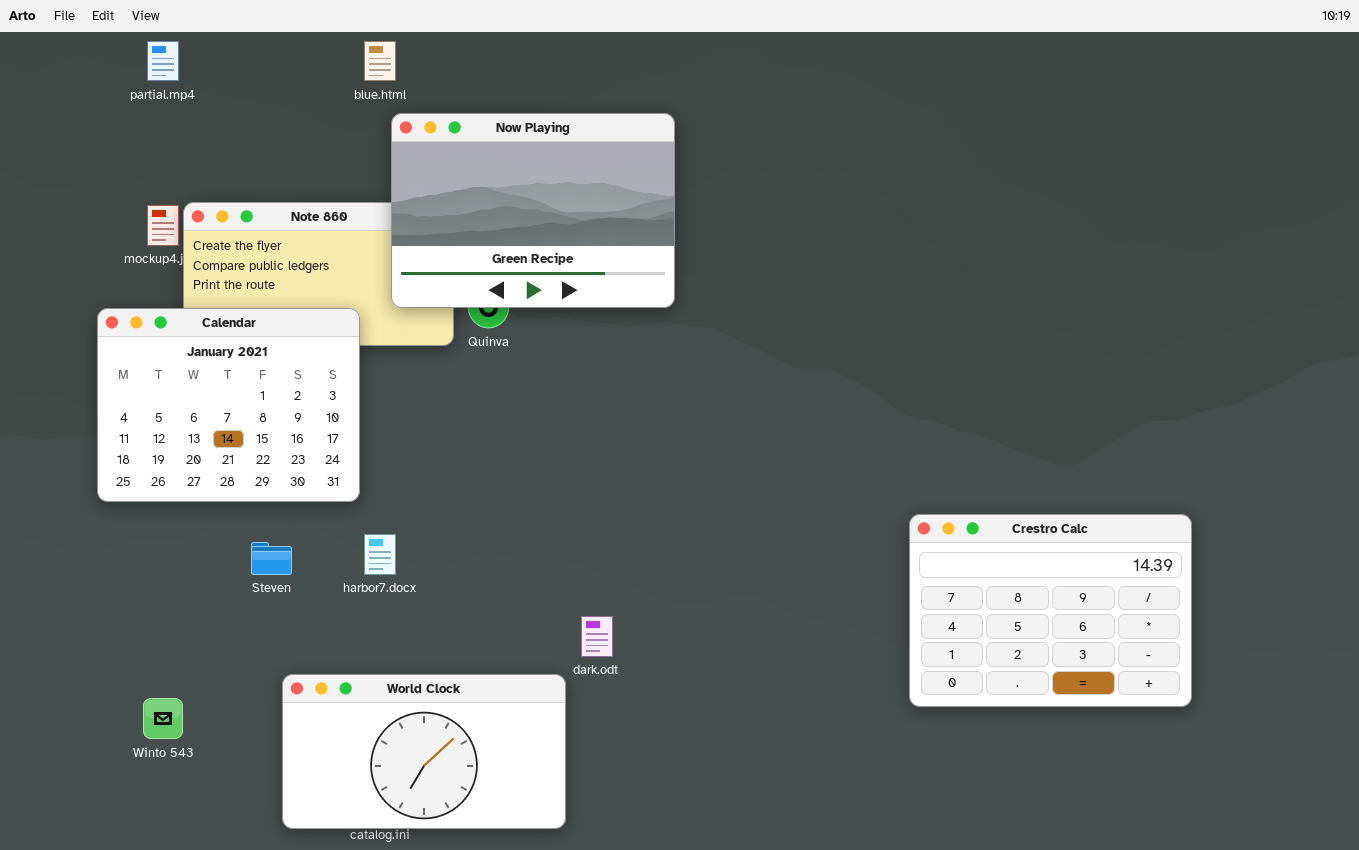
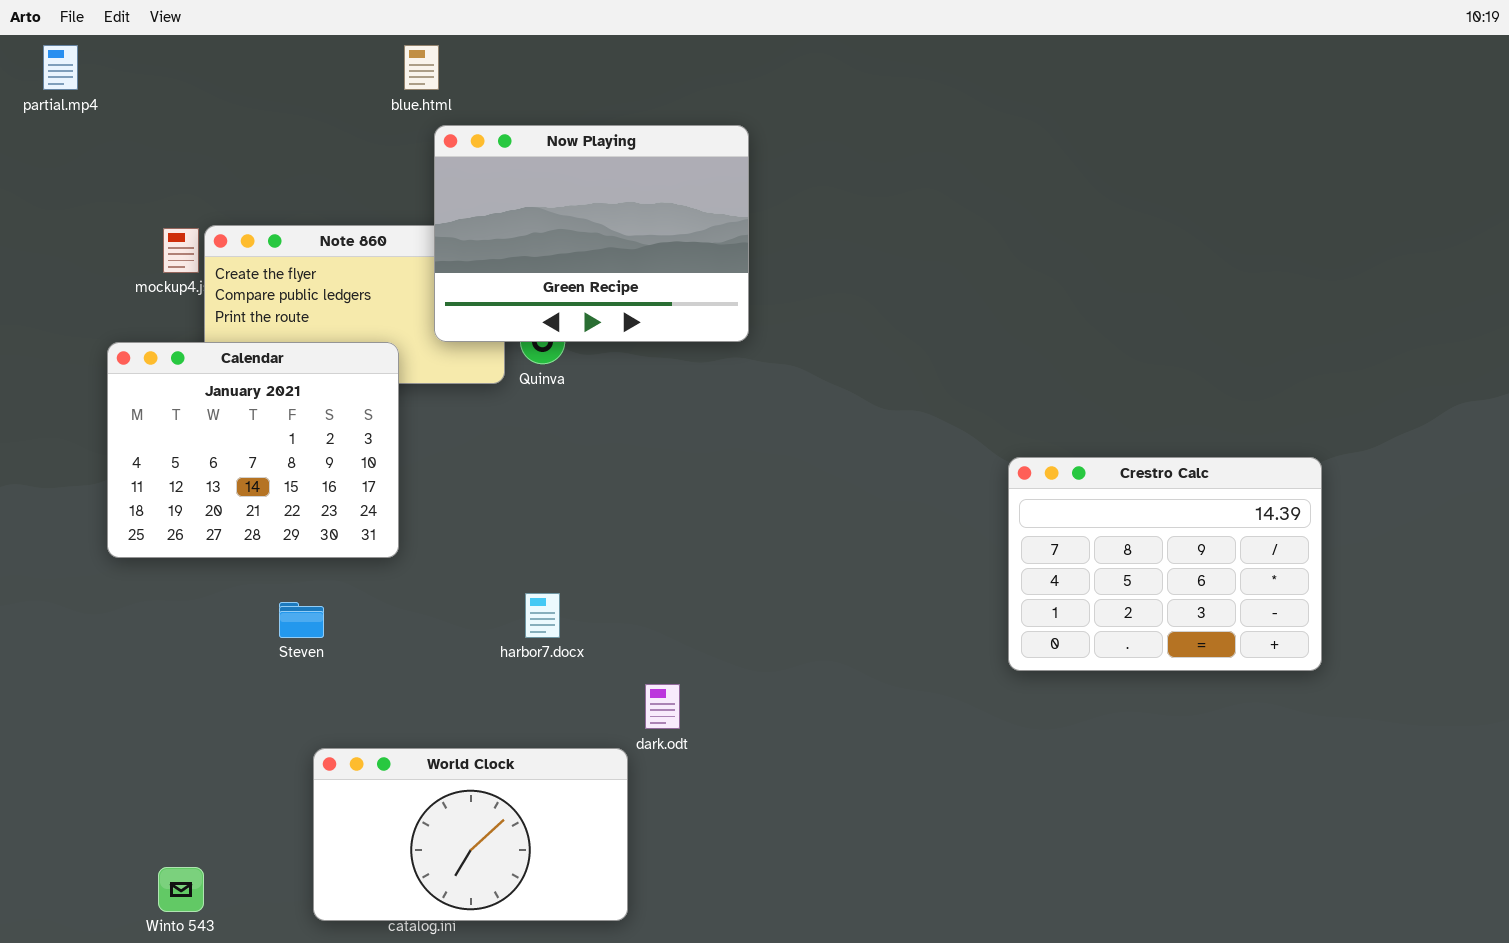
partial.mp4: [147,41,179,81] -> [43,45,78,90], moved
Crestro Calc: [909,514,1192,707] -> [1008,457,1322,671], moved
harbor7.docx: [364,534,396,575] -> [525,593,560,638], moved
Winto 543: [143,698,183,739] -> [158,867,204,912], moved

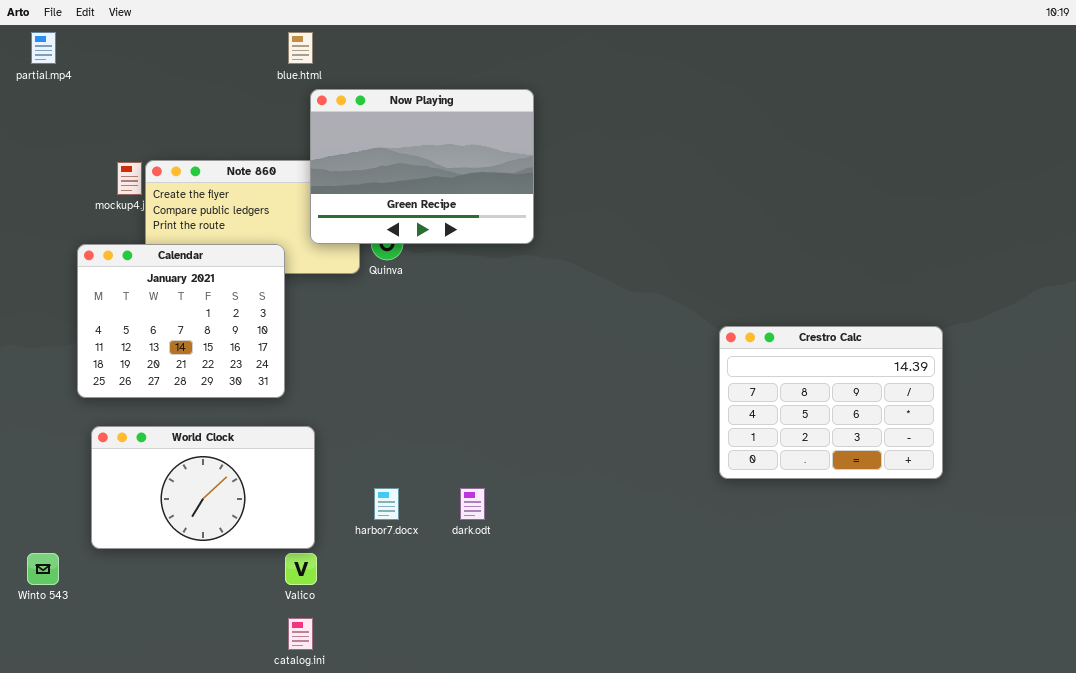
harbor7.docx: [525,593,560,638] -> [374,488,399,520], moved
World Clock: [313,748,628,921] -> [91,426,315,549], moved
Winto 543: [158,867,204,912] -> [27,553,59,585], moved

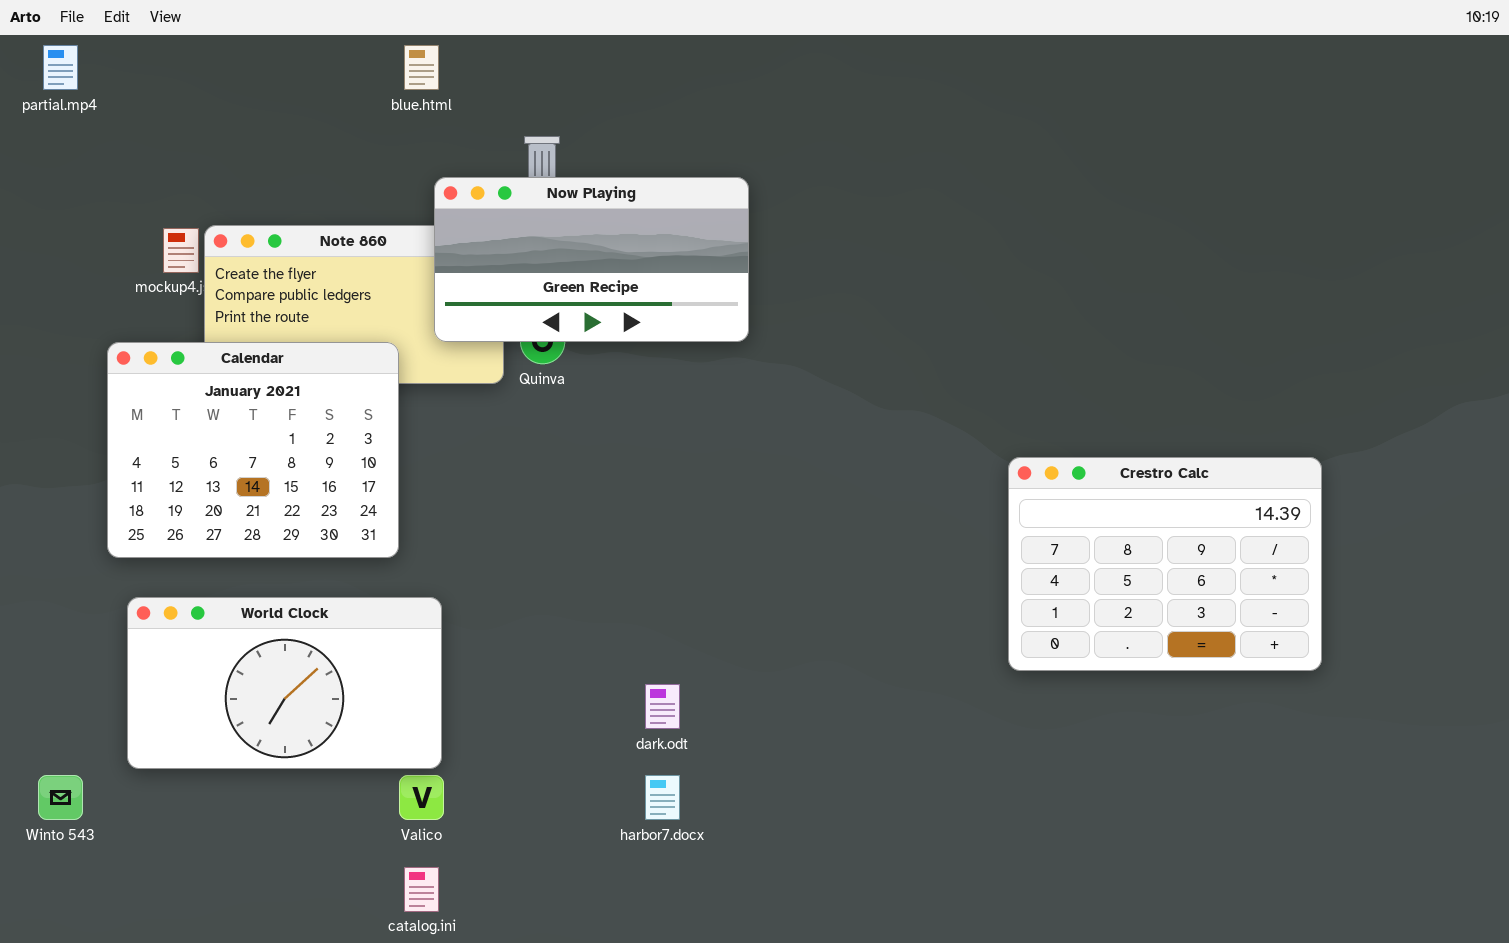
Now Playing: [310,89,534,244] -> [434,177,749,342], resized
harbor7.docx: [374,488,399,520] -> [645,775,680,820], moved

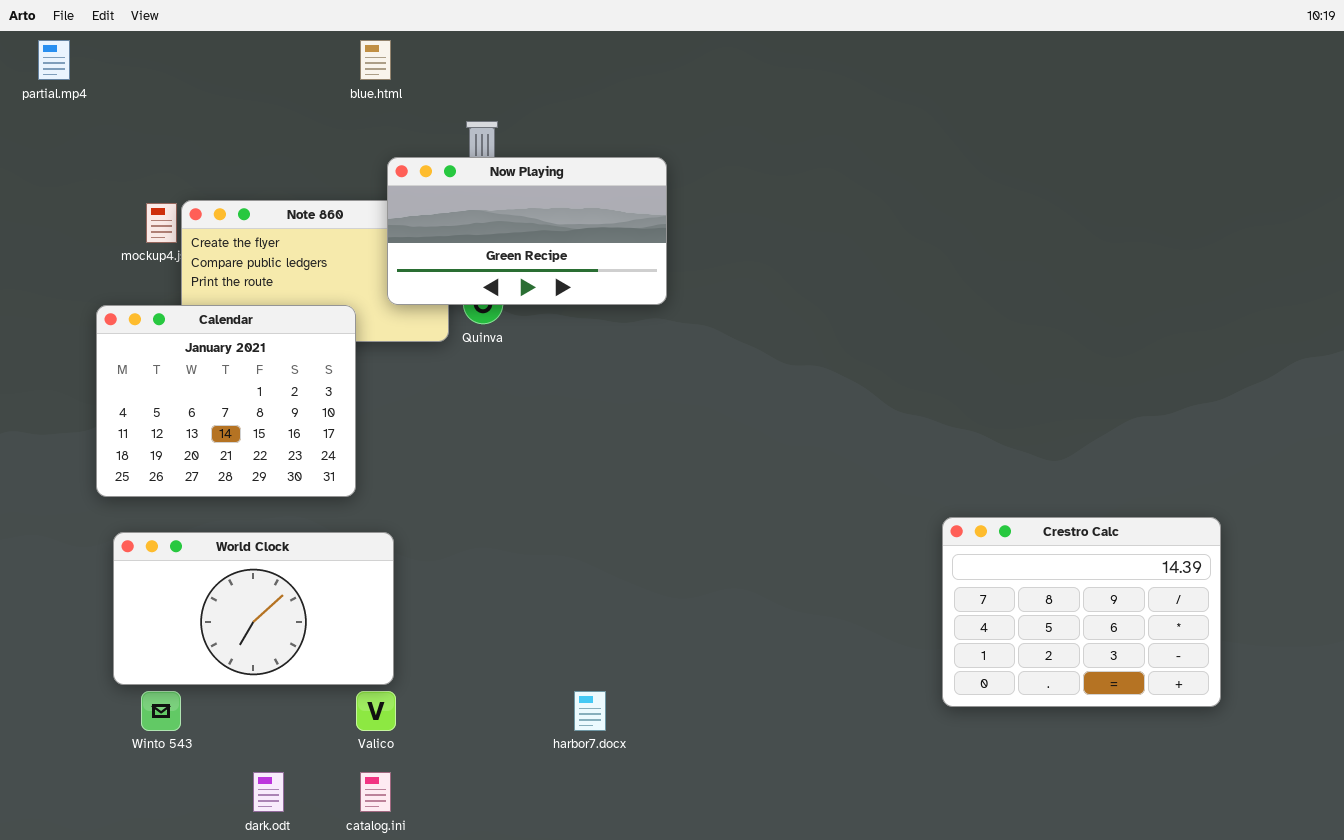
Crestro Calc: [1008,457,1322,671] -> [942,517,1221,707], moved
dark.odt: [645,684,680,729] -> [253,772,284,812], moved
Winto 543: [38,775,83,820] -> [141,691,181,731], moved

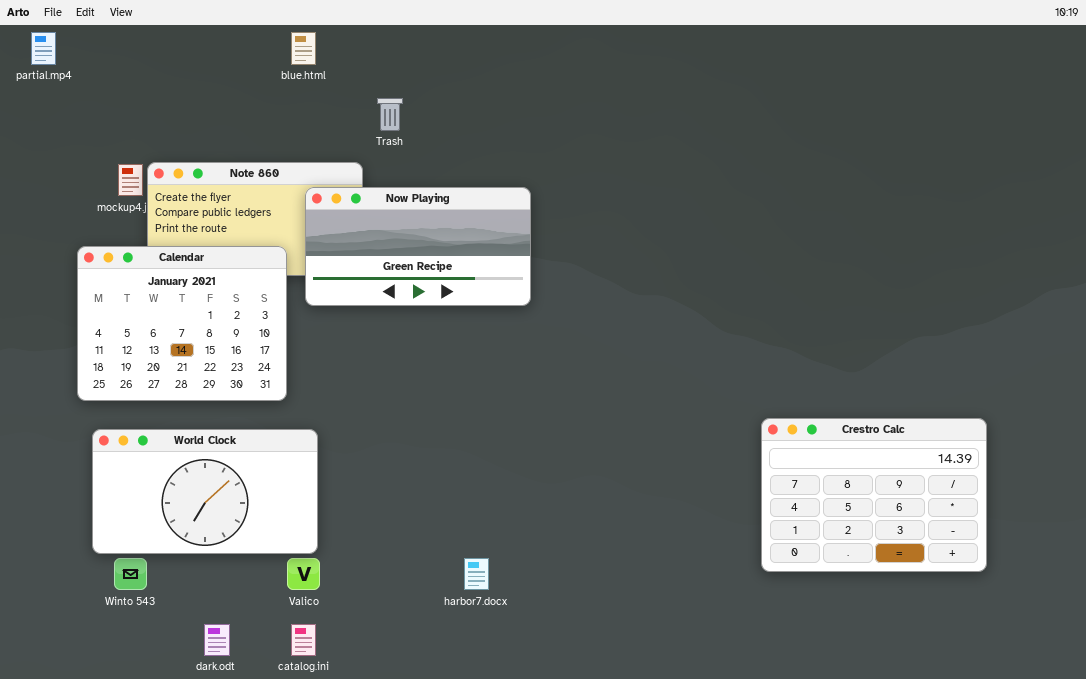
Now Playing: [387,157,667,305] -> [305,187,531,306], moved

